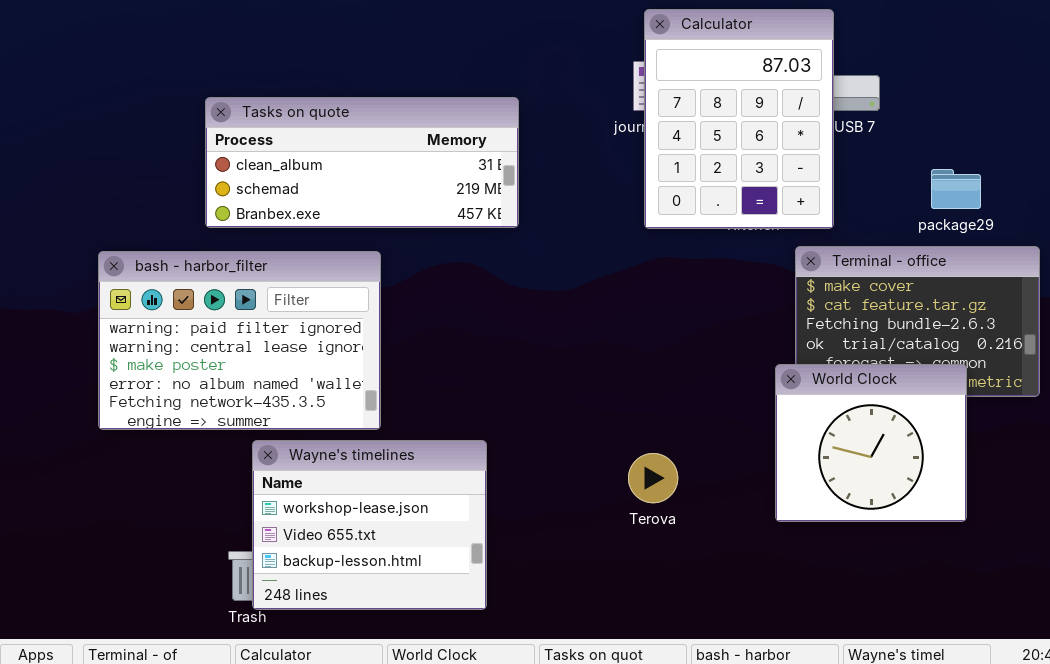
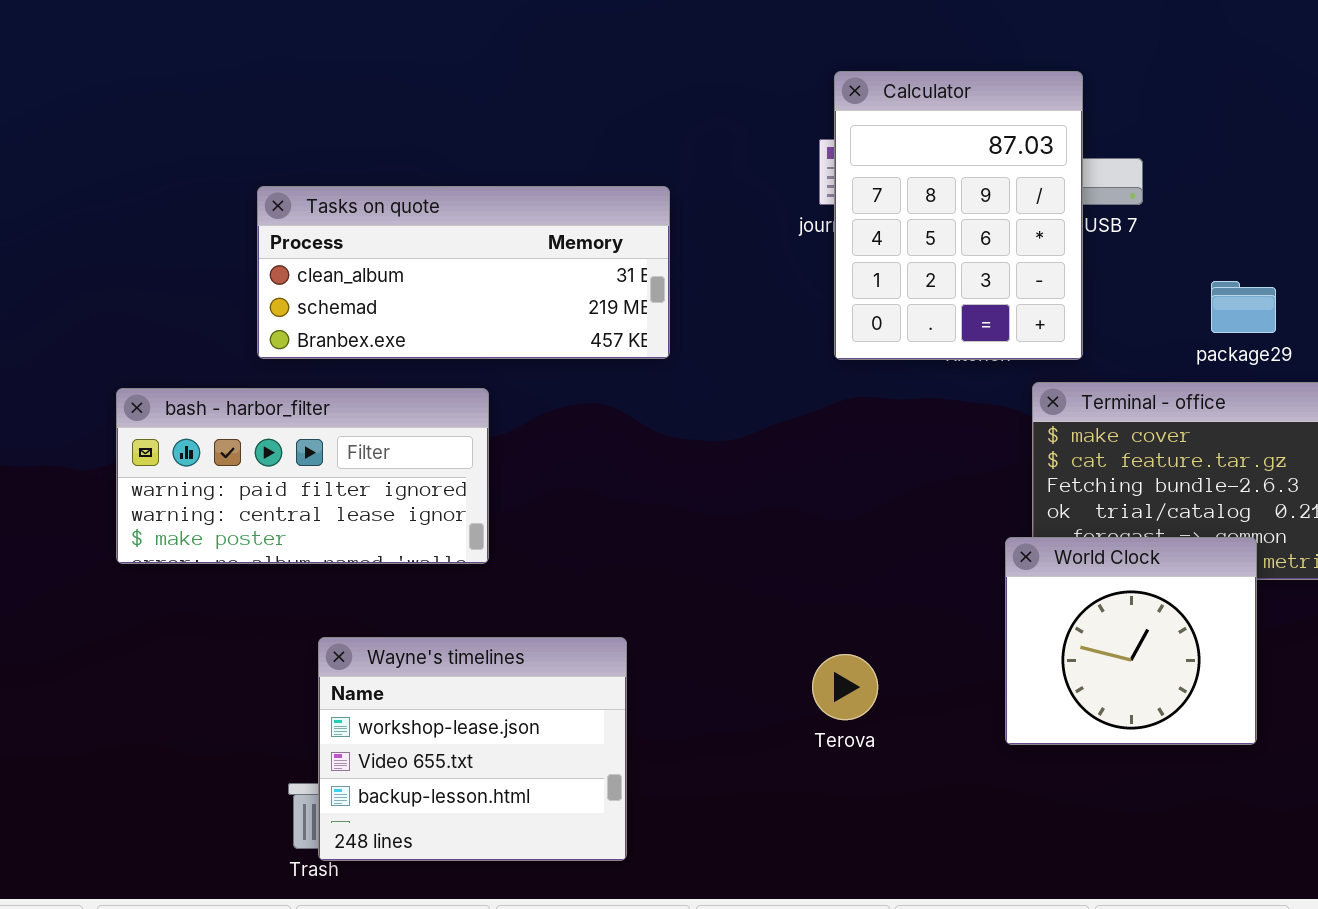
bash - harbor_filter: [98,251,381,430] -> [116,388,489,564], resized

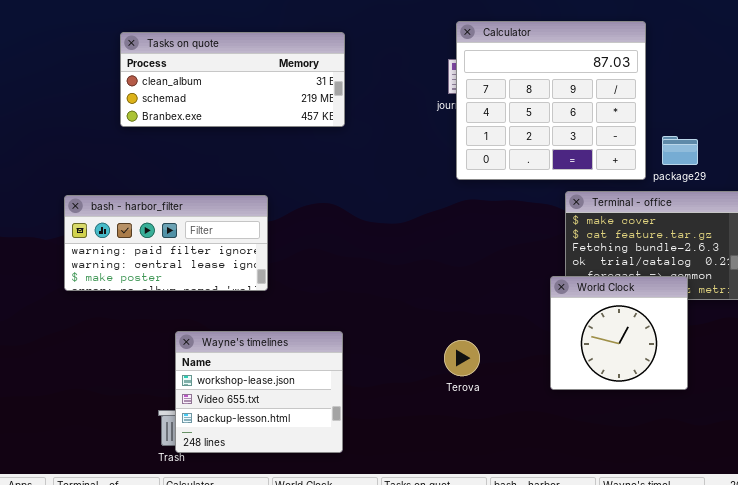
Calculator: [834,71,1083,360] -> [456,21,646,180], resized
Tasks on quote: [257,186,670,359] -> [120,32,345,127], moved

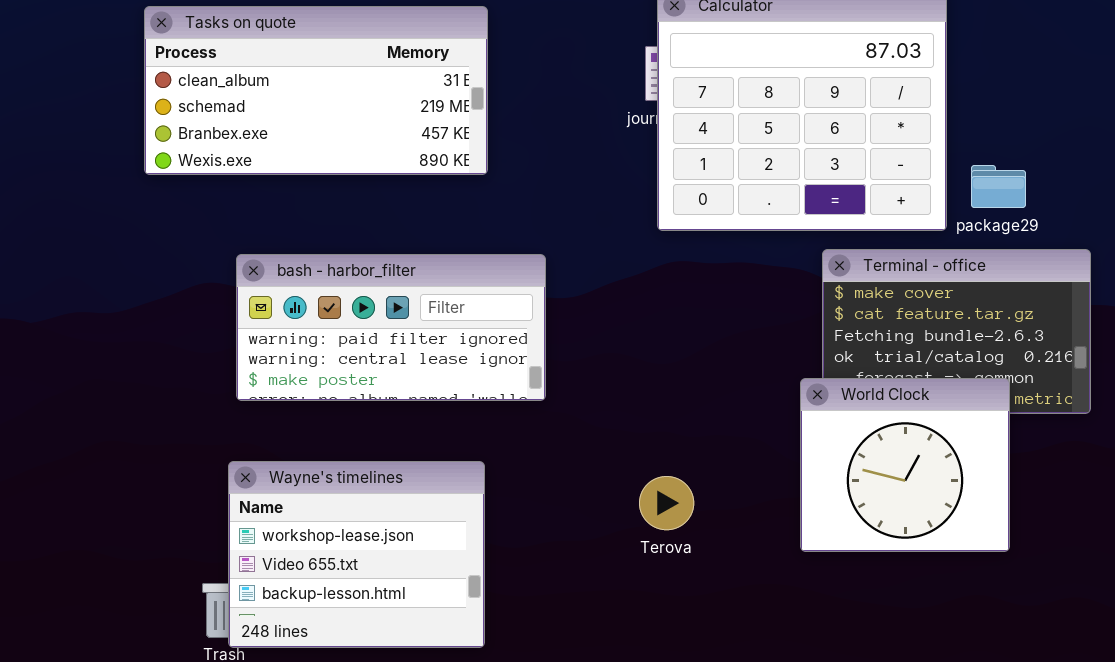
Tasks on quote: [120,32,345,127] -> [144,6,488,175], resized
bash - harbor_filter: [64,195,268,291] -> [236,254,546,401], moved

